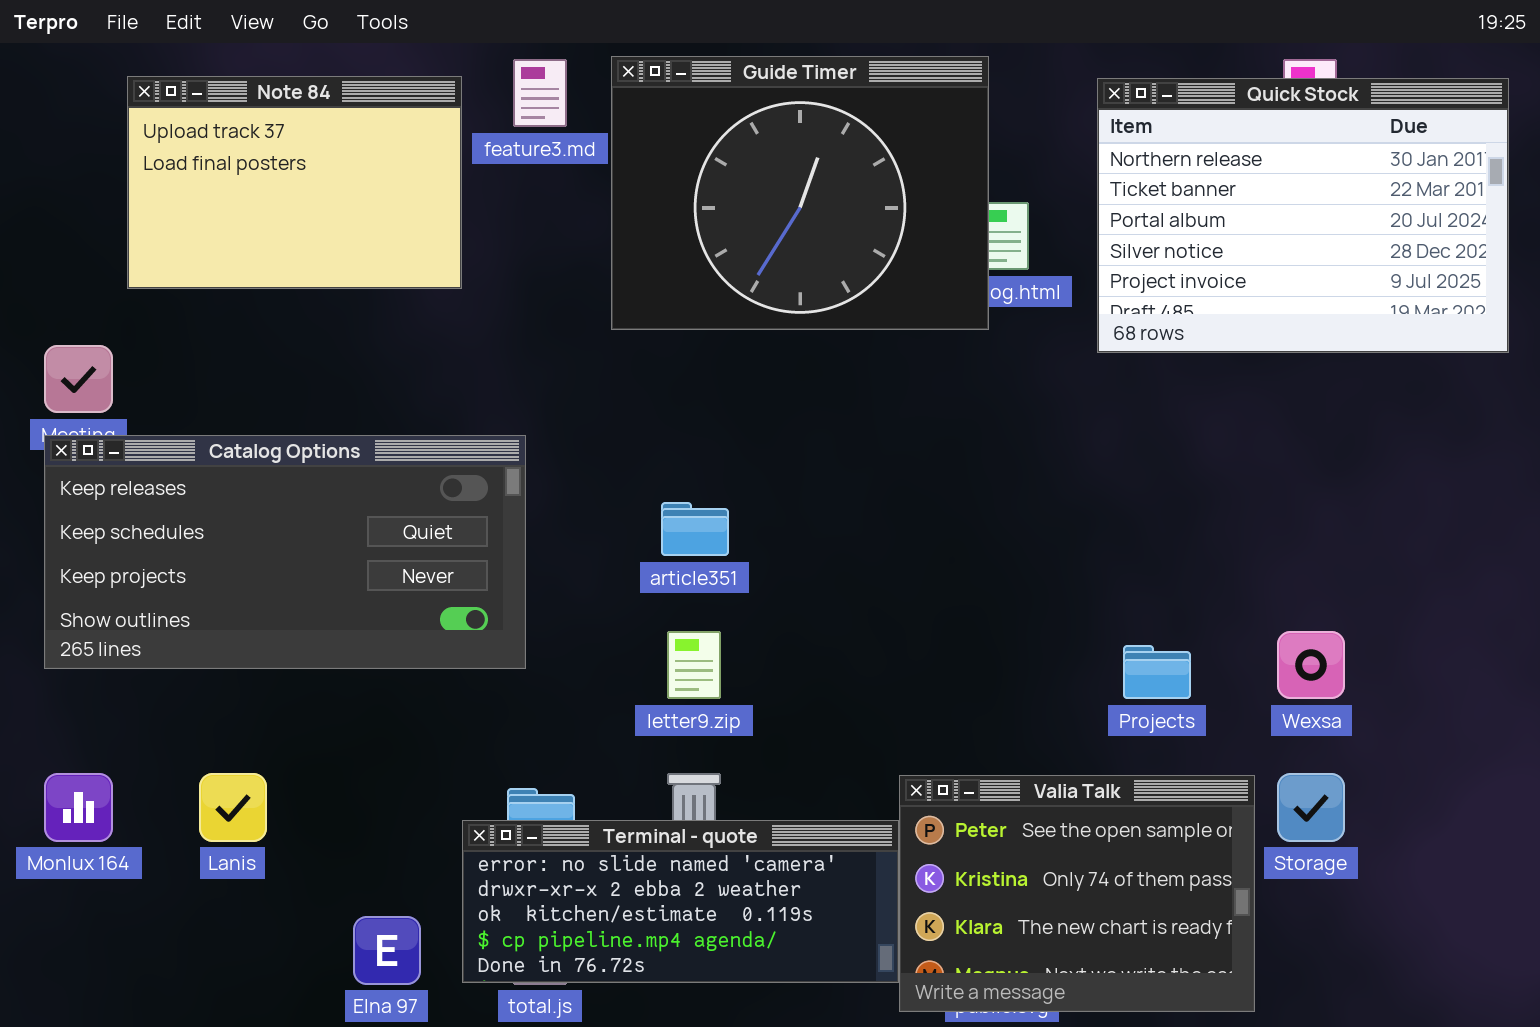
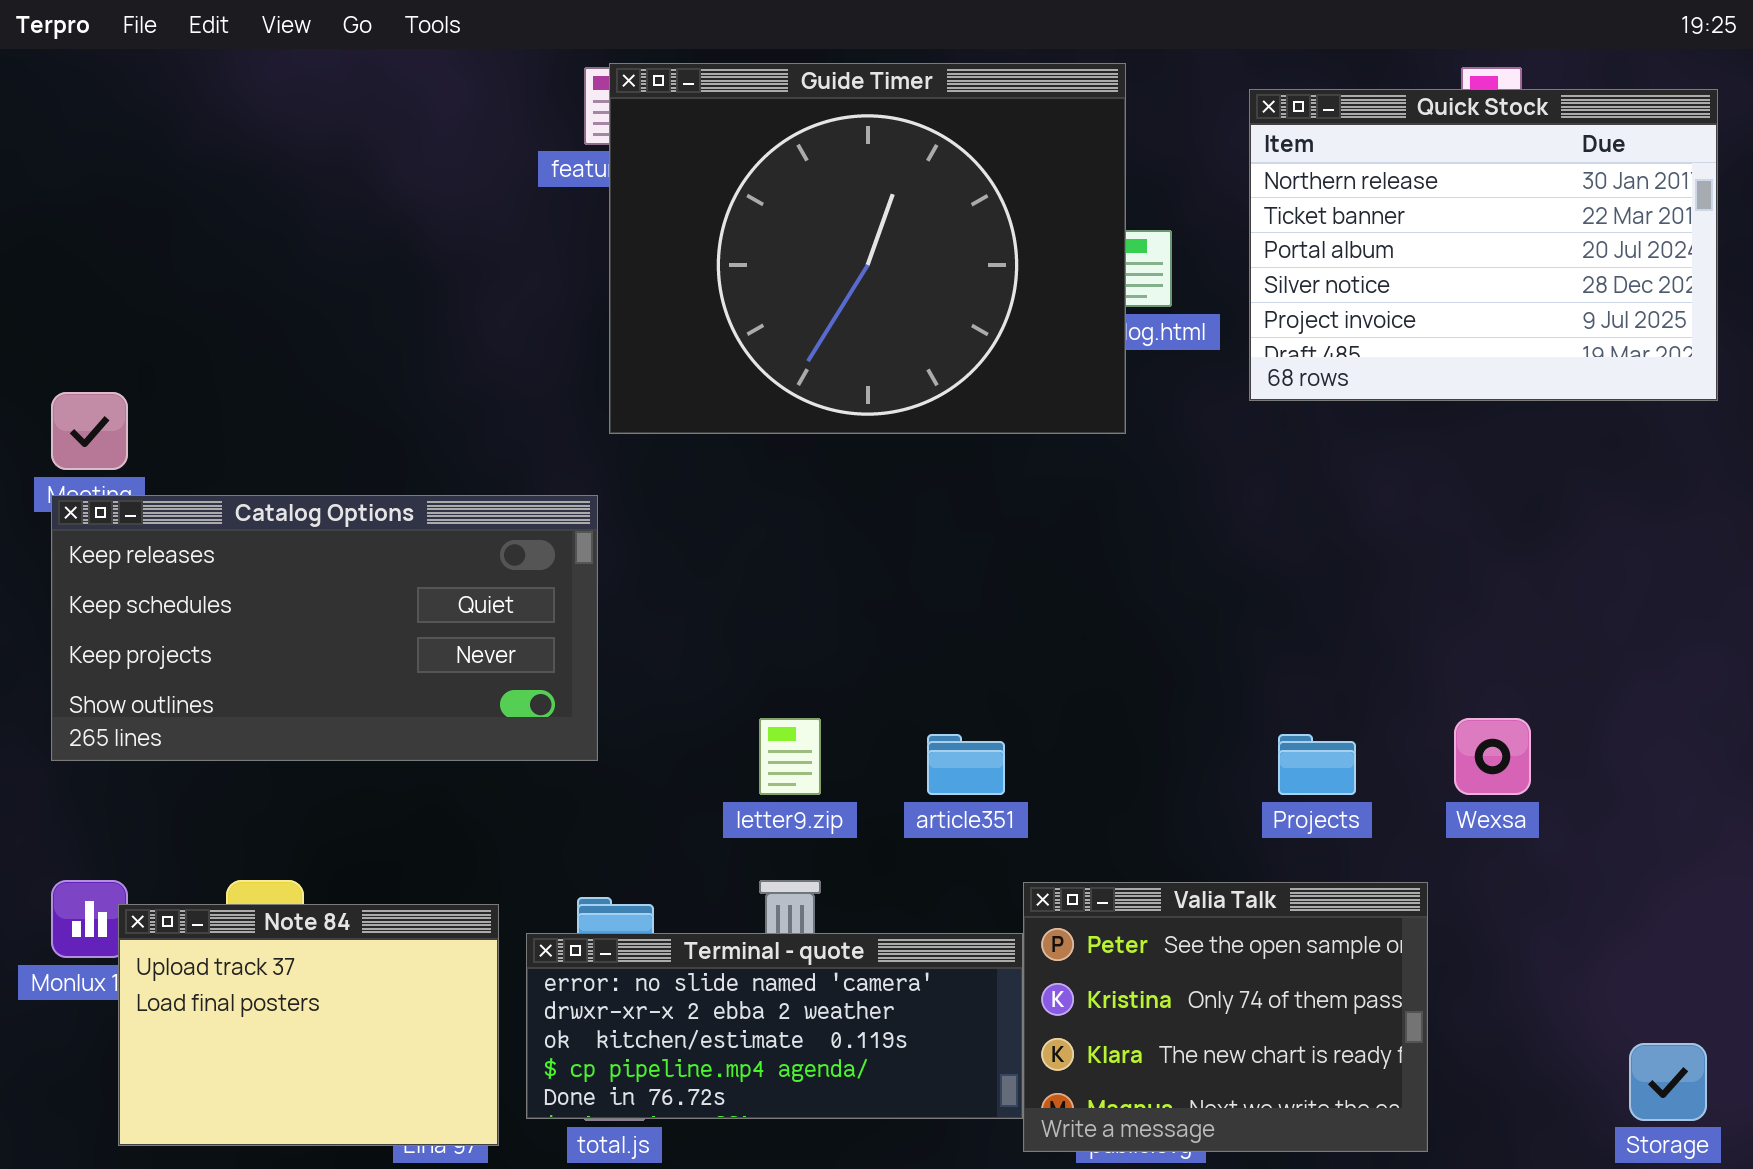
Guide Timer: [611,56,989,330] -> [609,63,1126,434], resized
Note 84: [127,76,462,289] -> [118,904,499,1146], moved
article351: [661,502,729,556] -> [927,734,1005,795], moved
Storage: [1277,773,1345,842] -> [1629,1043,1707,1121], moved

